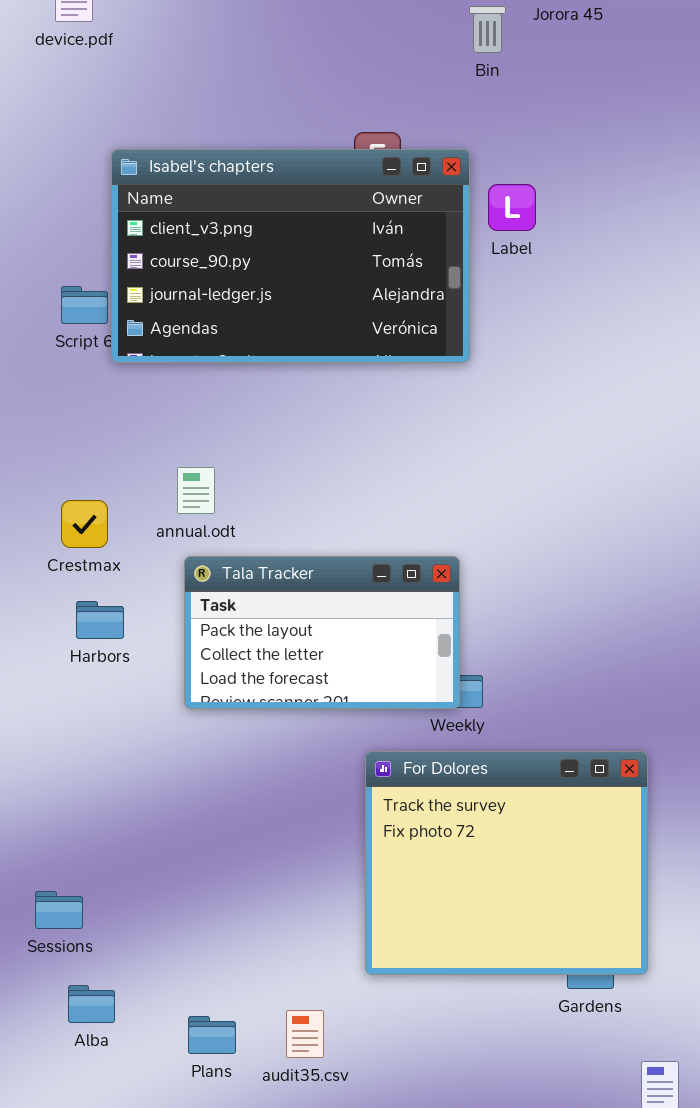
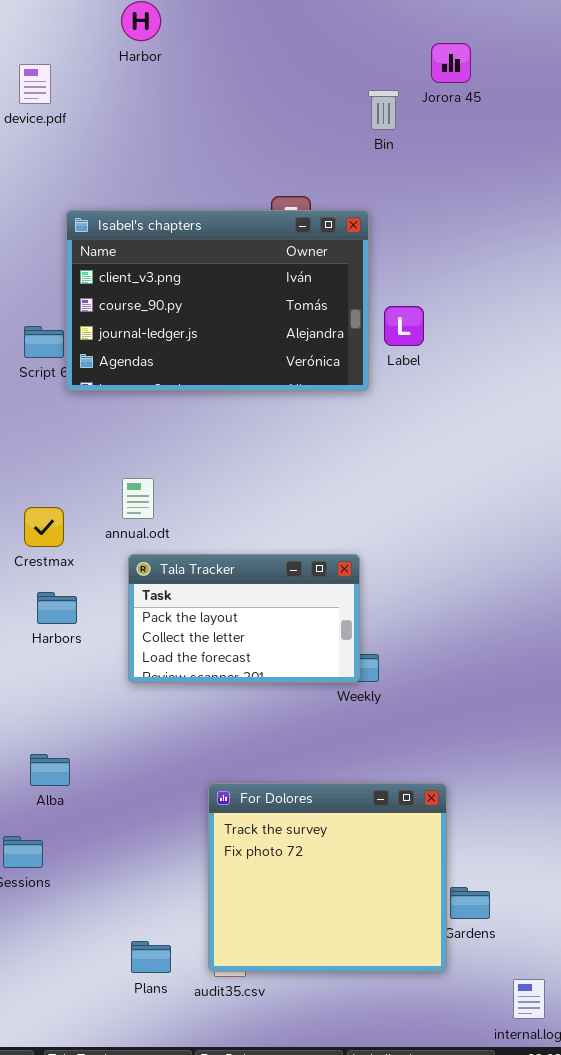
Label: [488,184,536,231] -> [384,306,424,346], moved
For Dolores: [365,751,648,975] -> [208,783,447,972], moved
Alba: [68,985,115,1023] -> [30,754,70,786], moved

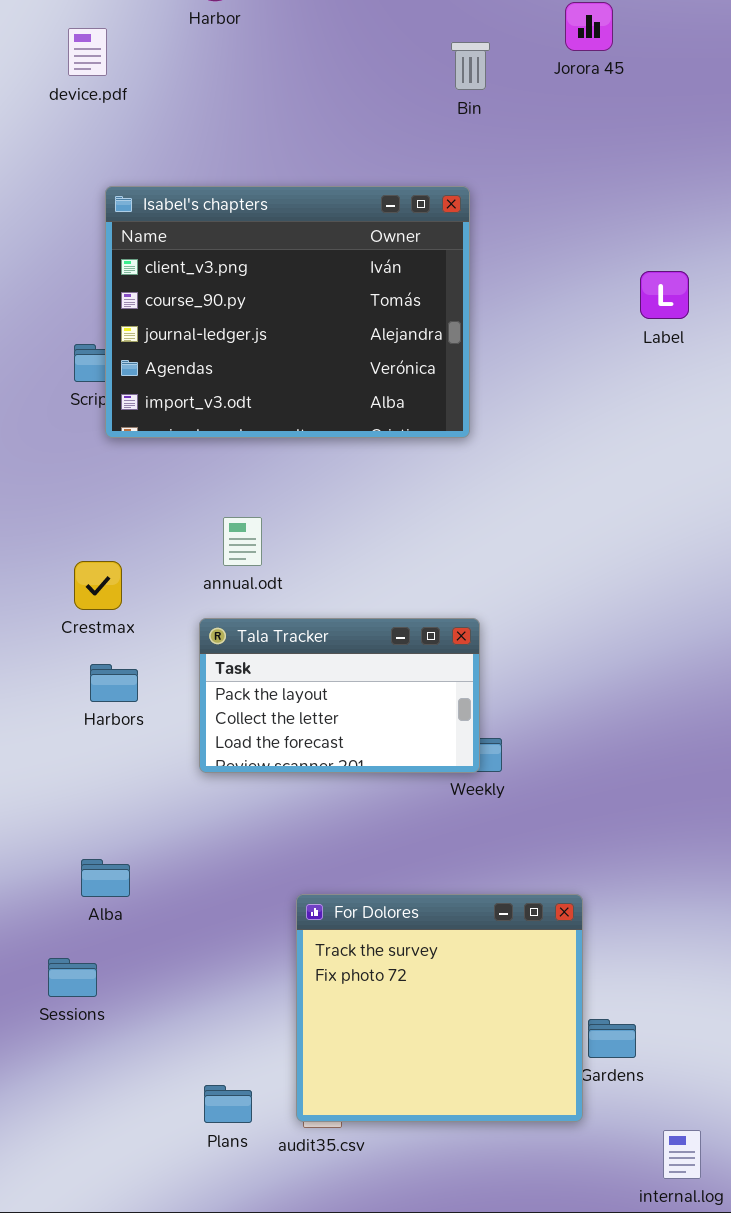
Bin: [368,90,399,130] -> [451,42,490,90], moved
Isabel's chapters: [66,210,369,391] -> [105,186,470,438], moved, resized
Label: [384,306,424,346] -> [640,271,689,319], moved
annual.odt: [122,478,154,519] -> [223,517,262,566], moved

